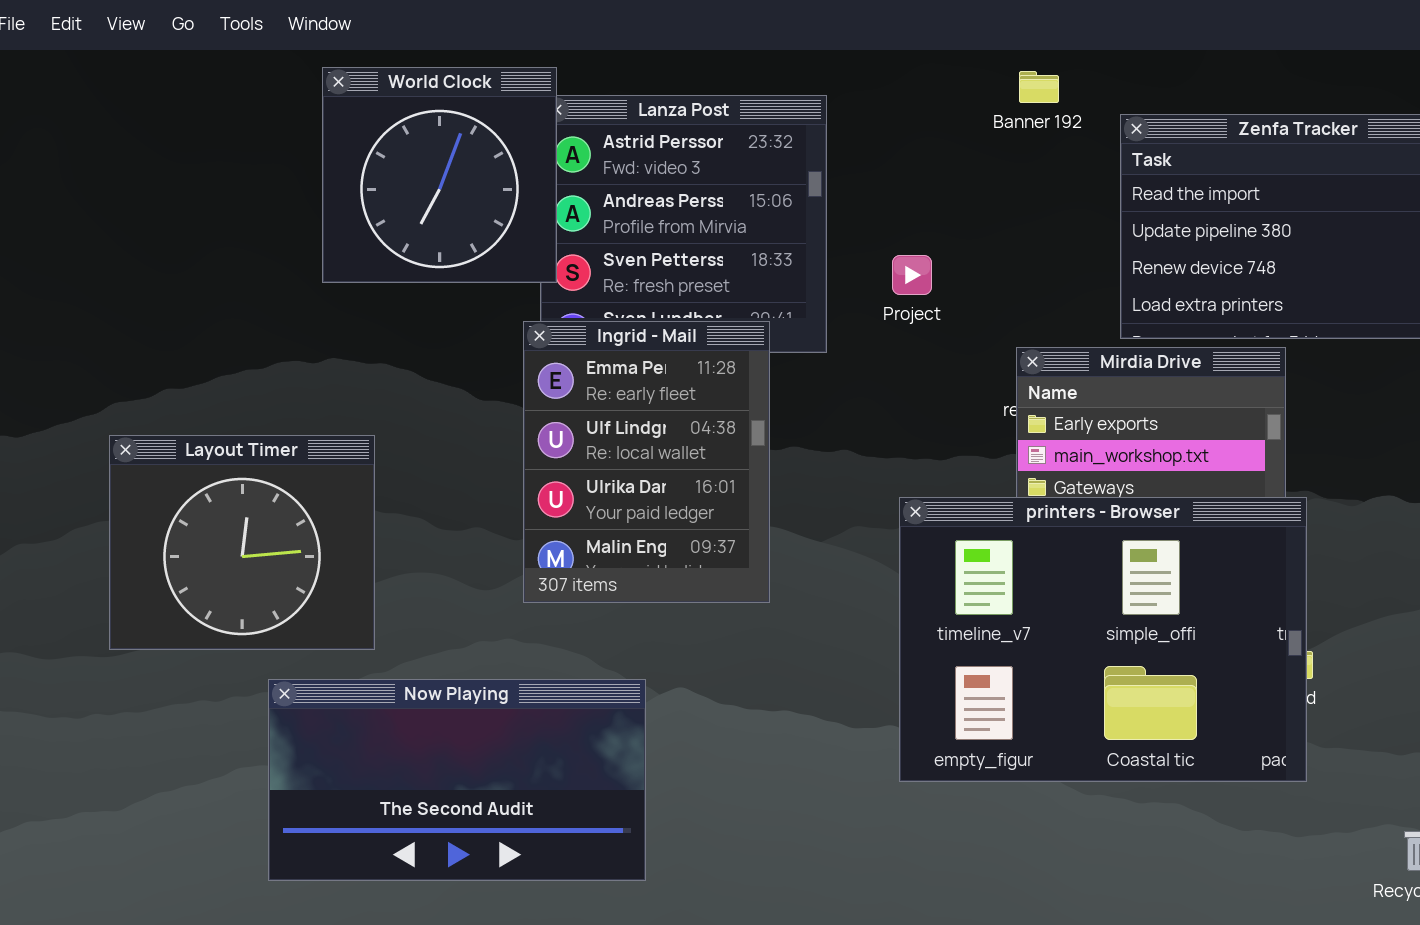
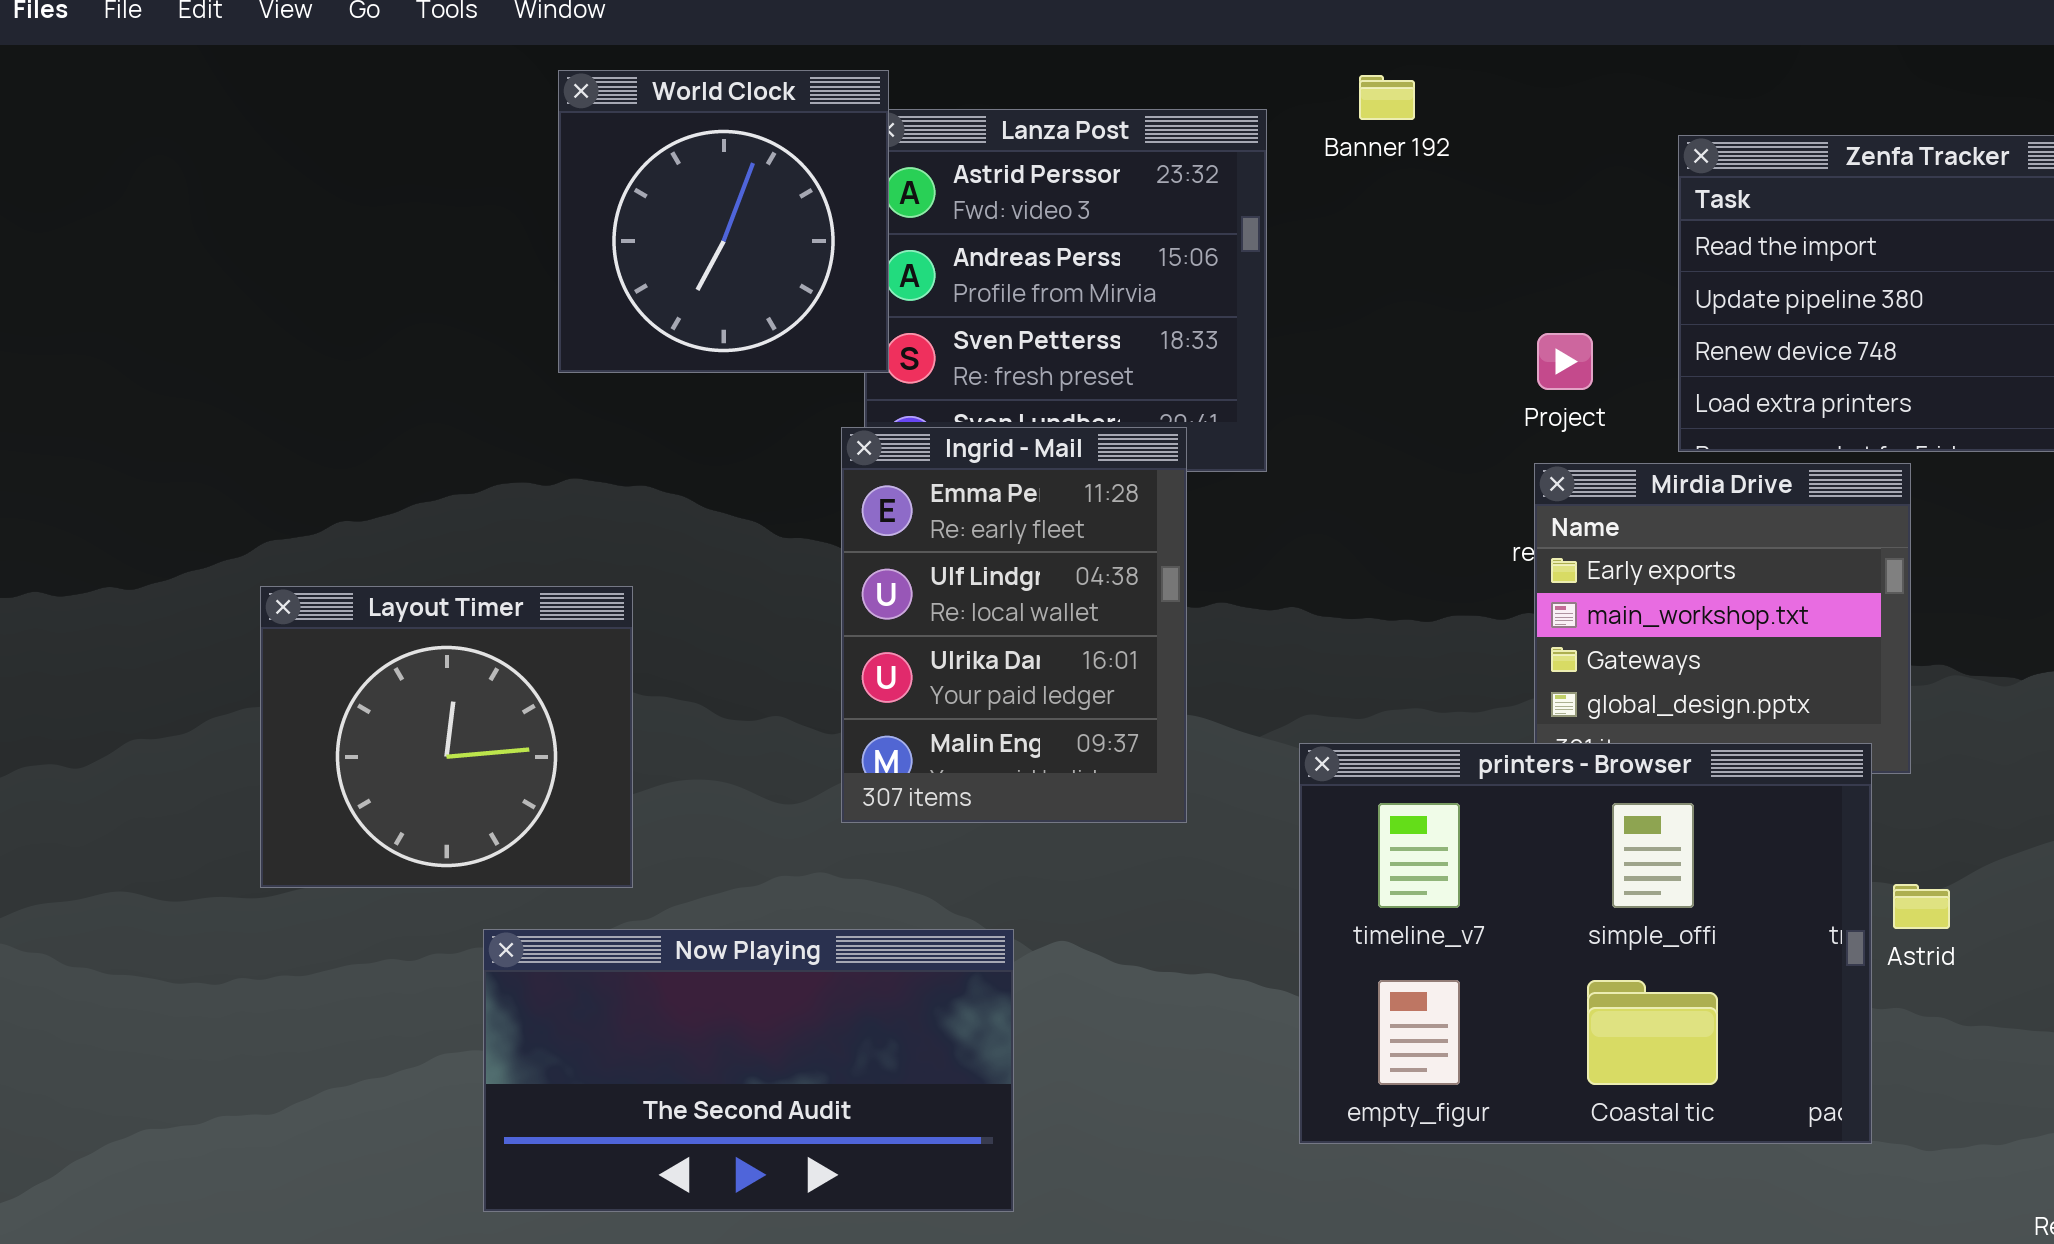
Banner 192: [1019,71,1059,103] -> [1359,75,1415,120], moved
Project: [892,255,932,295] -> [1537,333,1593,390], moved
printers - Browser: [899,497,1307,782] -> [1299,743,1872,1144], moved

